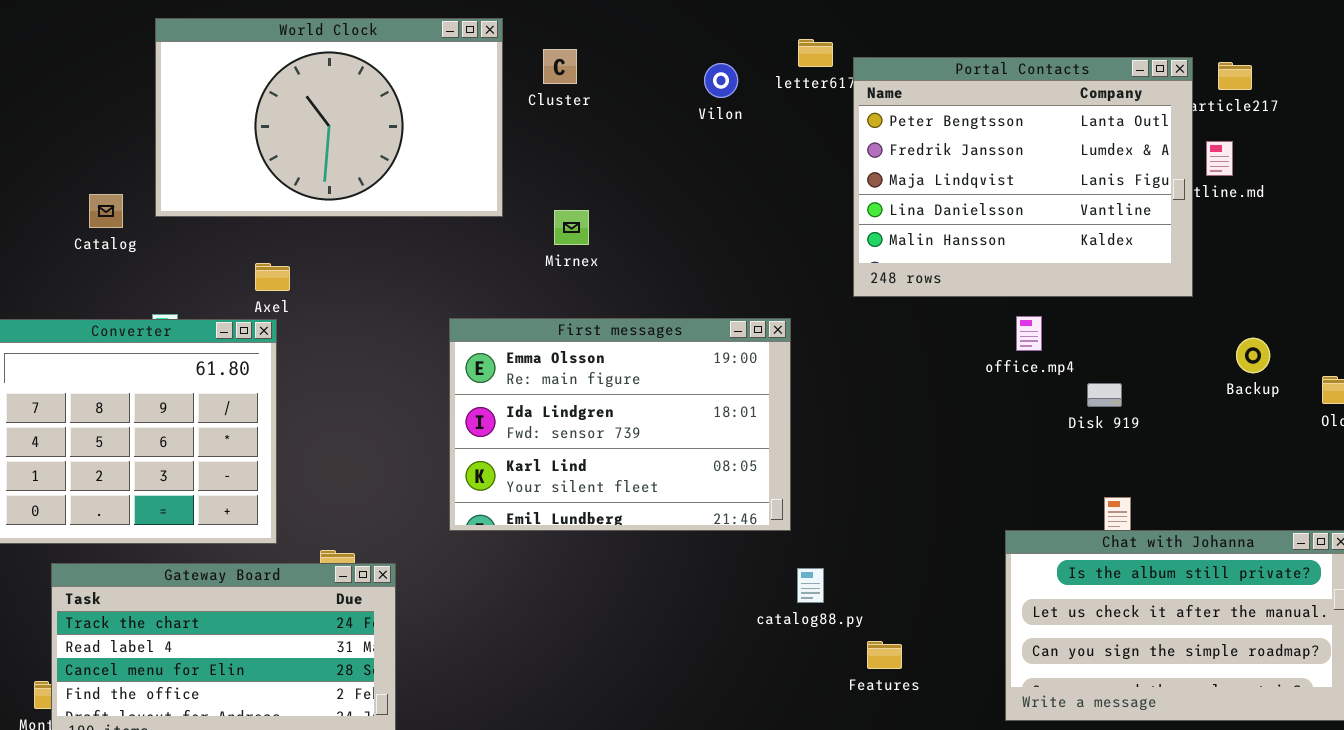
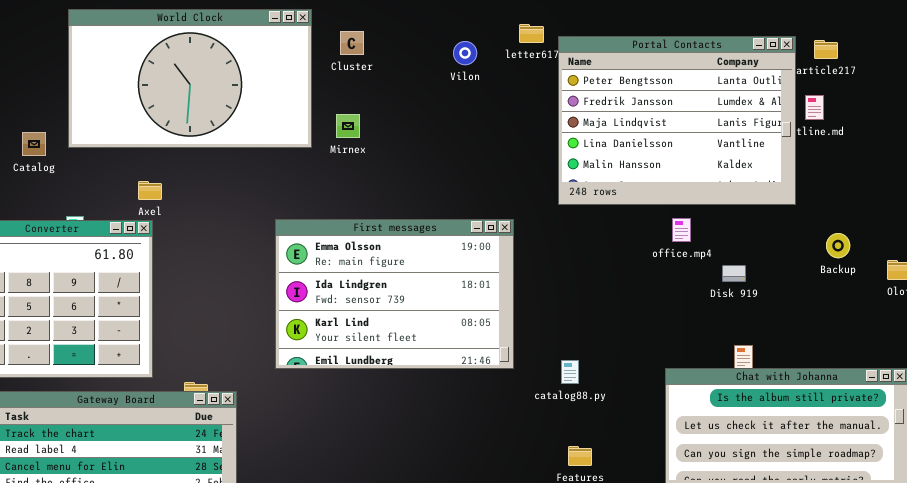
Mirnex: [554,210,589,245] -> [336,114,360,138], moved
catalog88.py: [797,568,824,603] -> [561,360,579,384], moved

